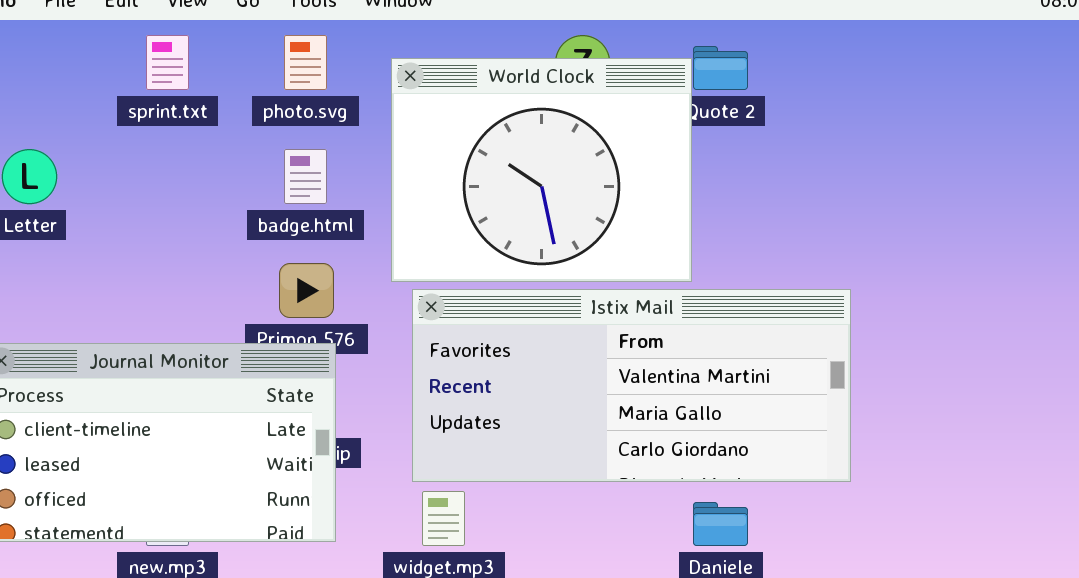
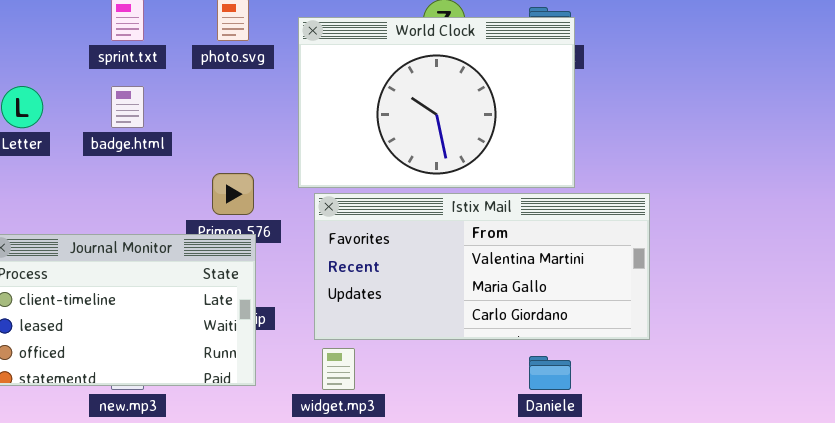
World Clock: [391,58,692,282] -> [298,17,575,188], resized
badge.html: [284,149,327,204] -> [111,86,144,128], moved

